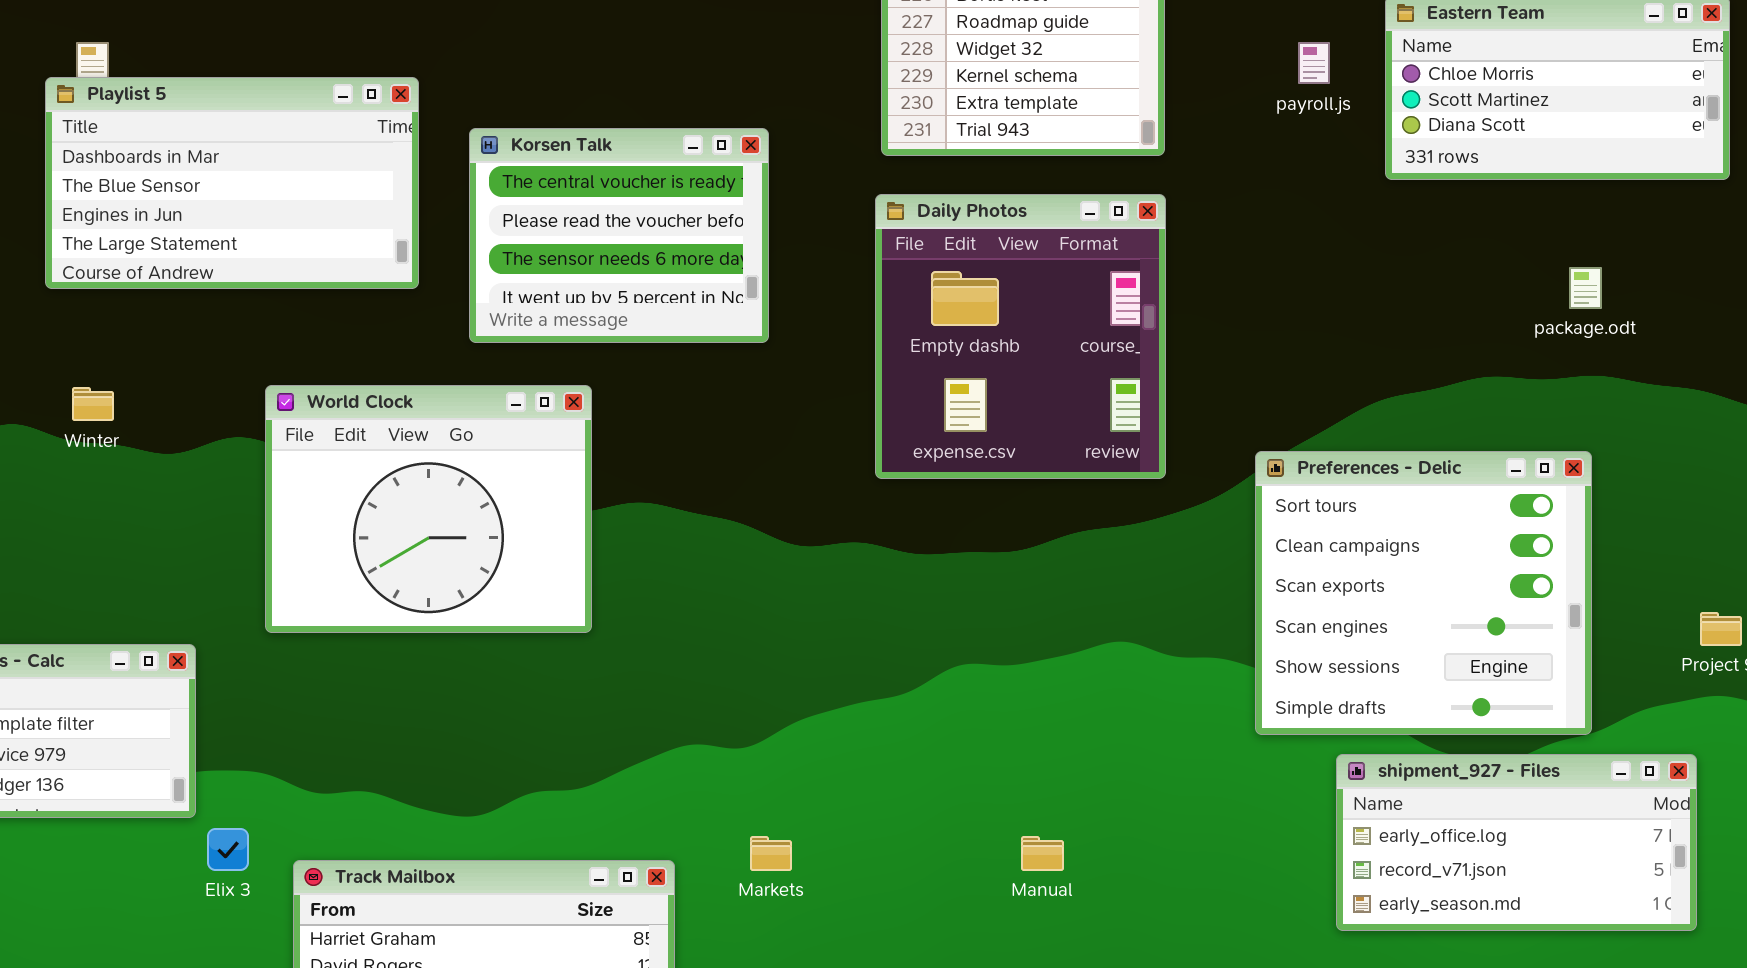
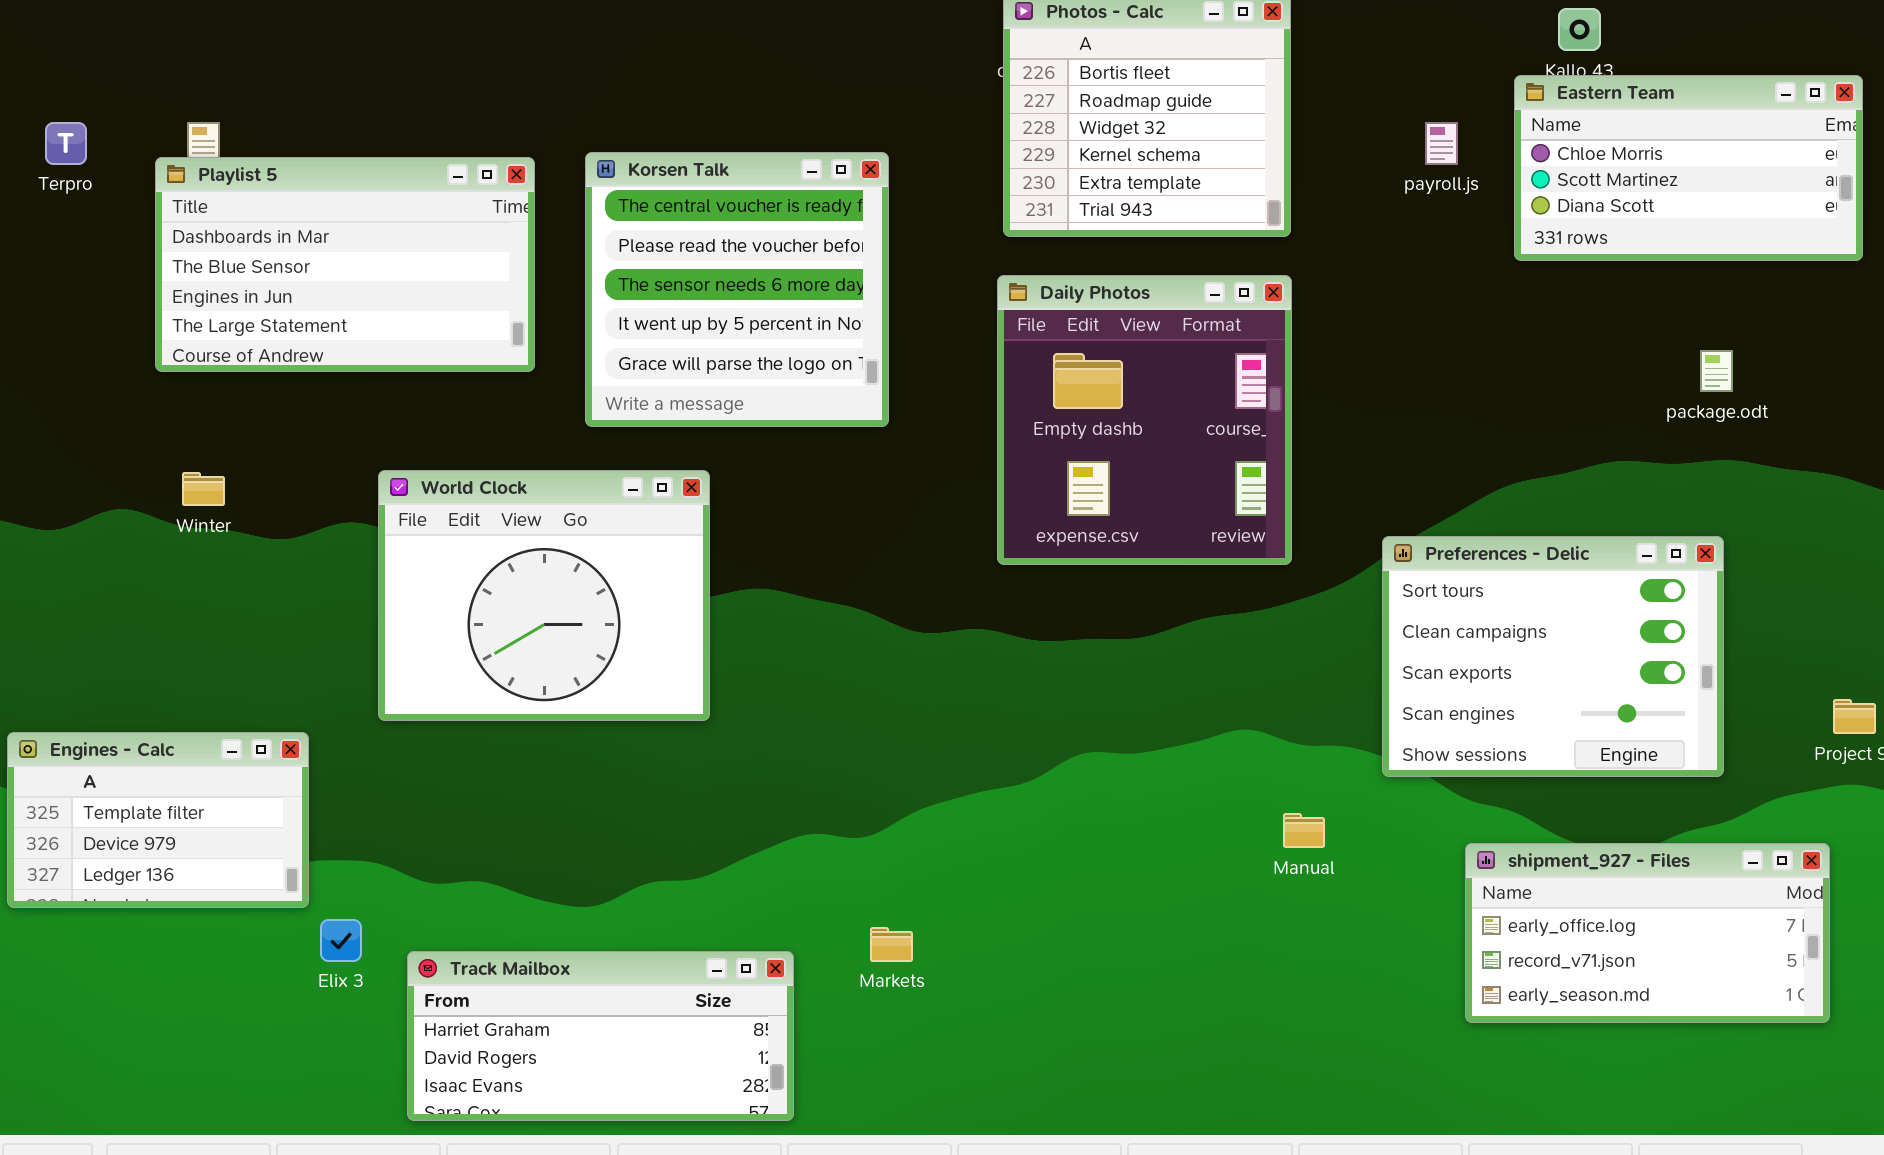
Korsen Talk: [469,128,769,343] -> [585,152,889,427], resized
Preferences - Delic: [1255,451,1592,735] -> [1382,536,1724,777], resized
Manual: [1021,836,1064,871] -> [1283,813,1325,848], moved

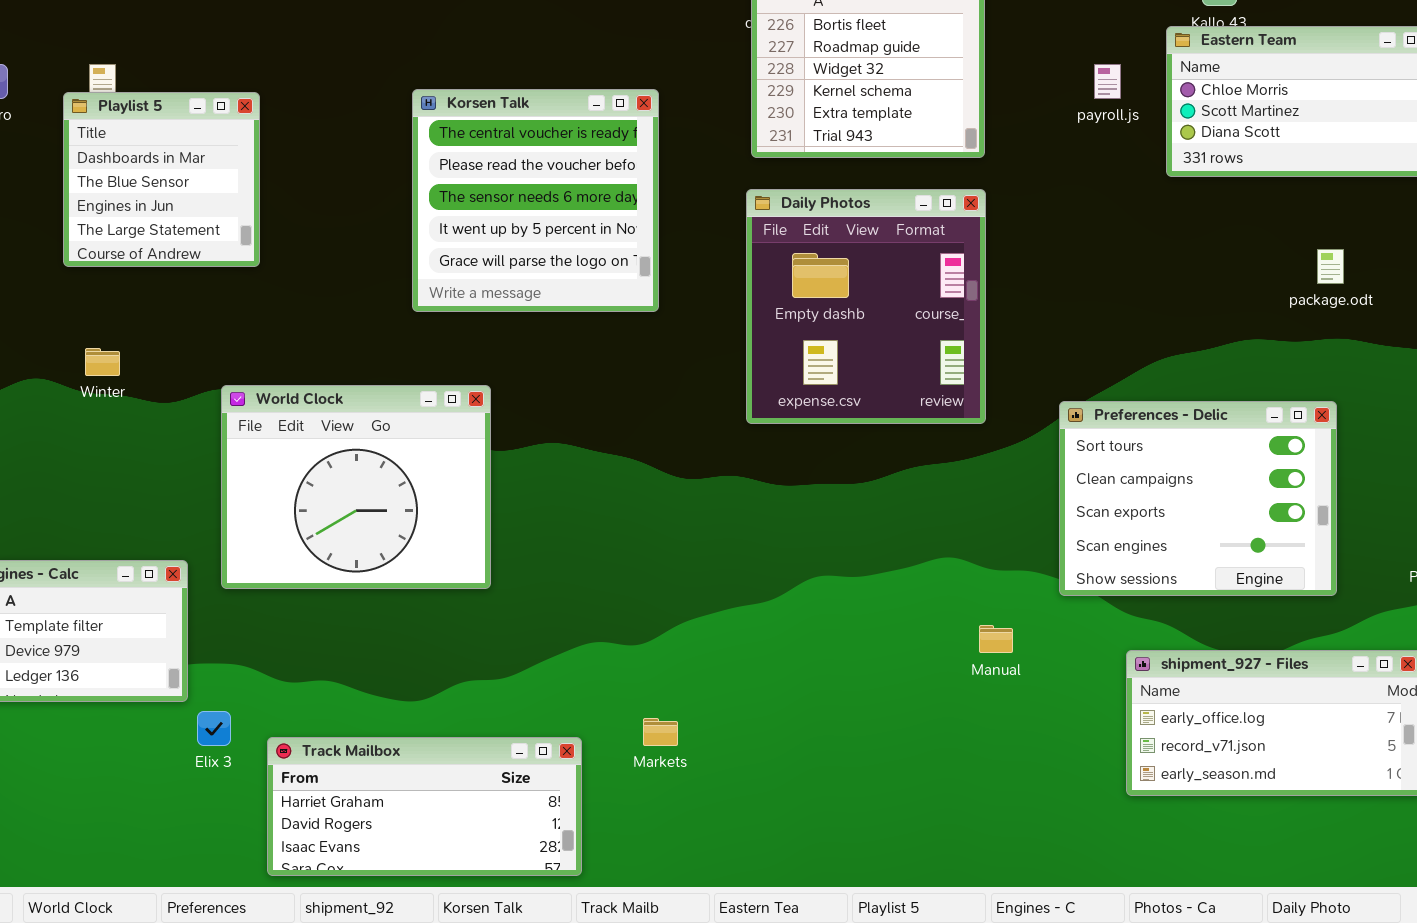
Playlist 5: [155,157,535,372] -> [63,92,260,267], resized
World Clock: [378,470,710,721] -> [221,385,491,589], moved

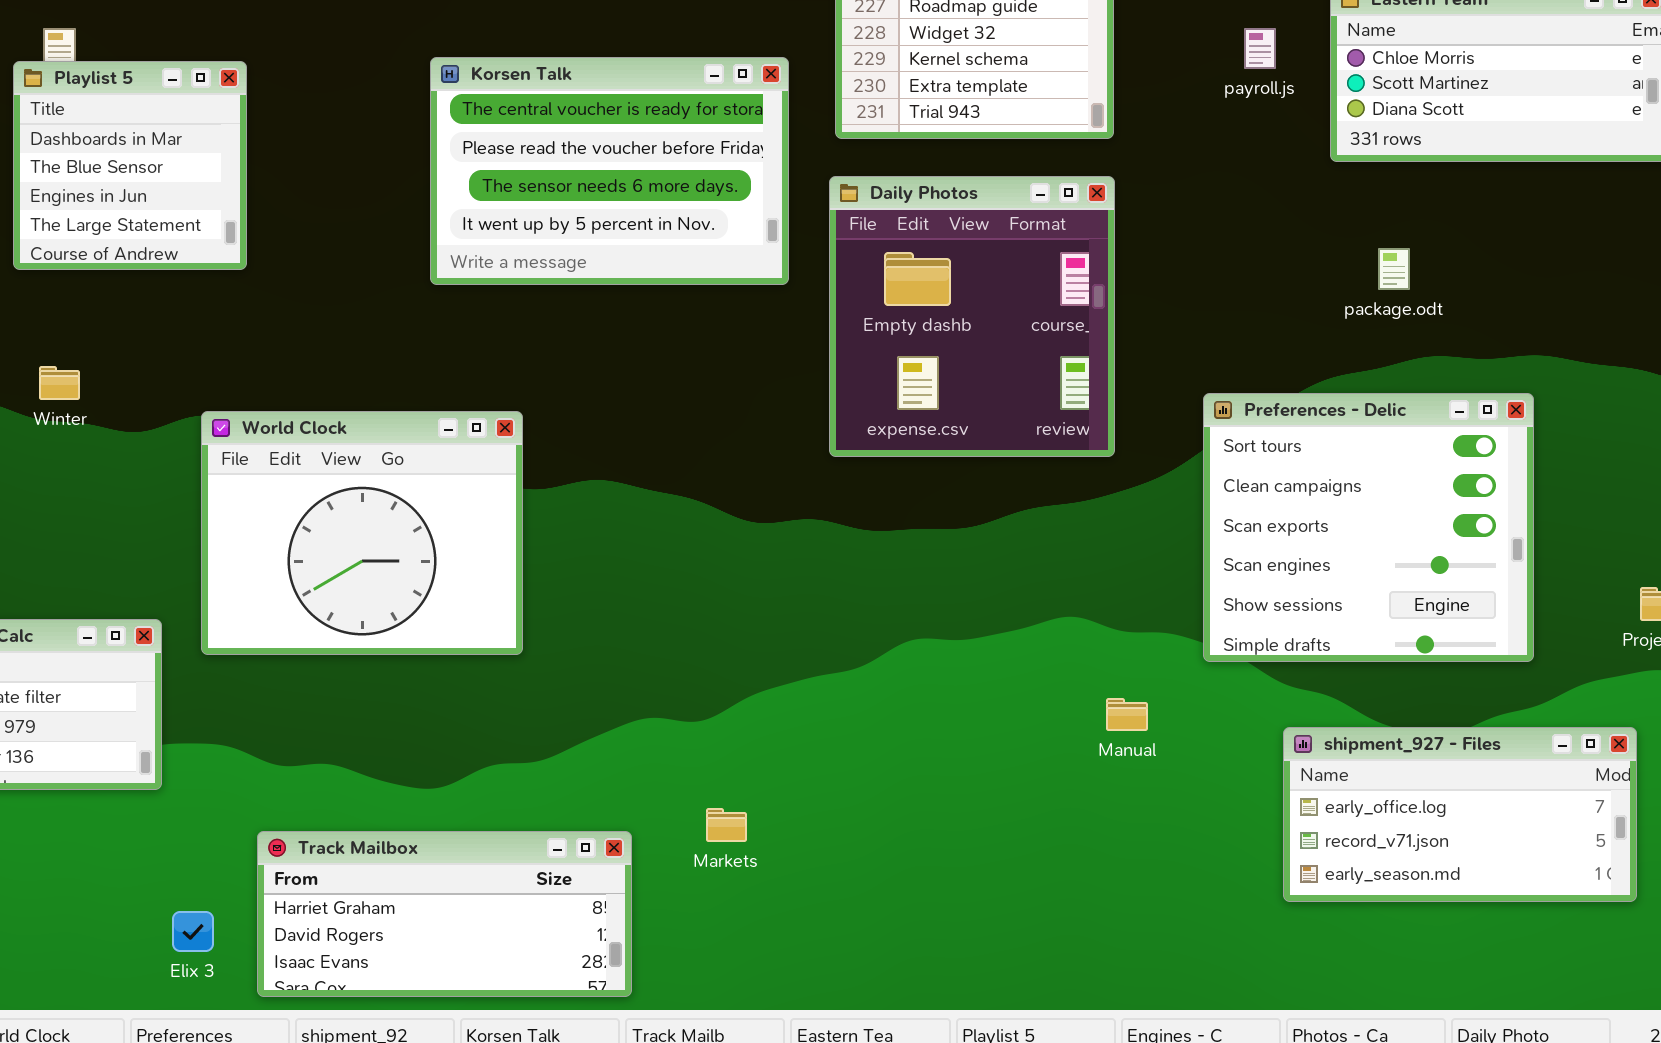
Korsen Talk: [412,89,659,312] -> [430,57,789,285], resized
package.odt: [1317,249,1344,284] -> [1378,248,1410,290], moved
Preferences - Delic: [1059,401,1337,596] -> [1203,393,1534,662], resized
Elix 3: [197,711,231,746] -> [172,911,214,952], moved

